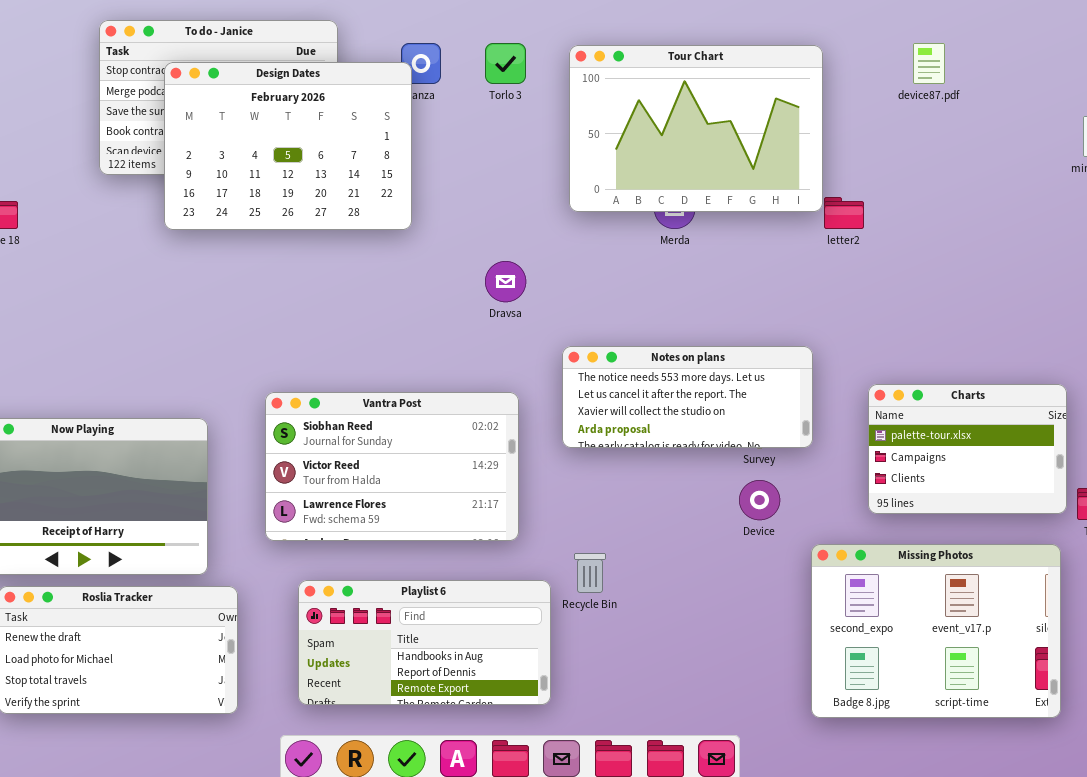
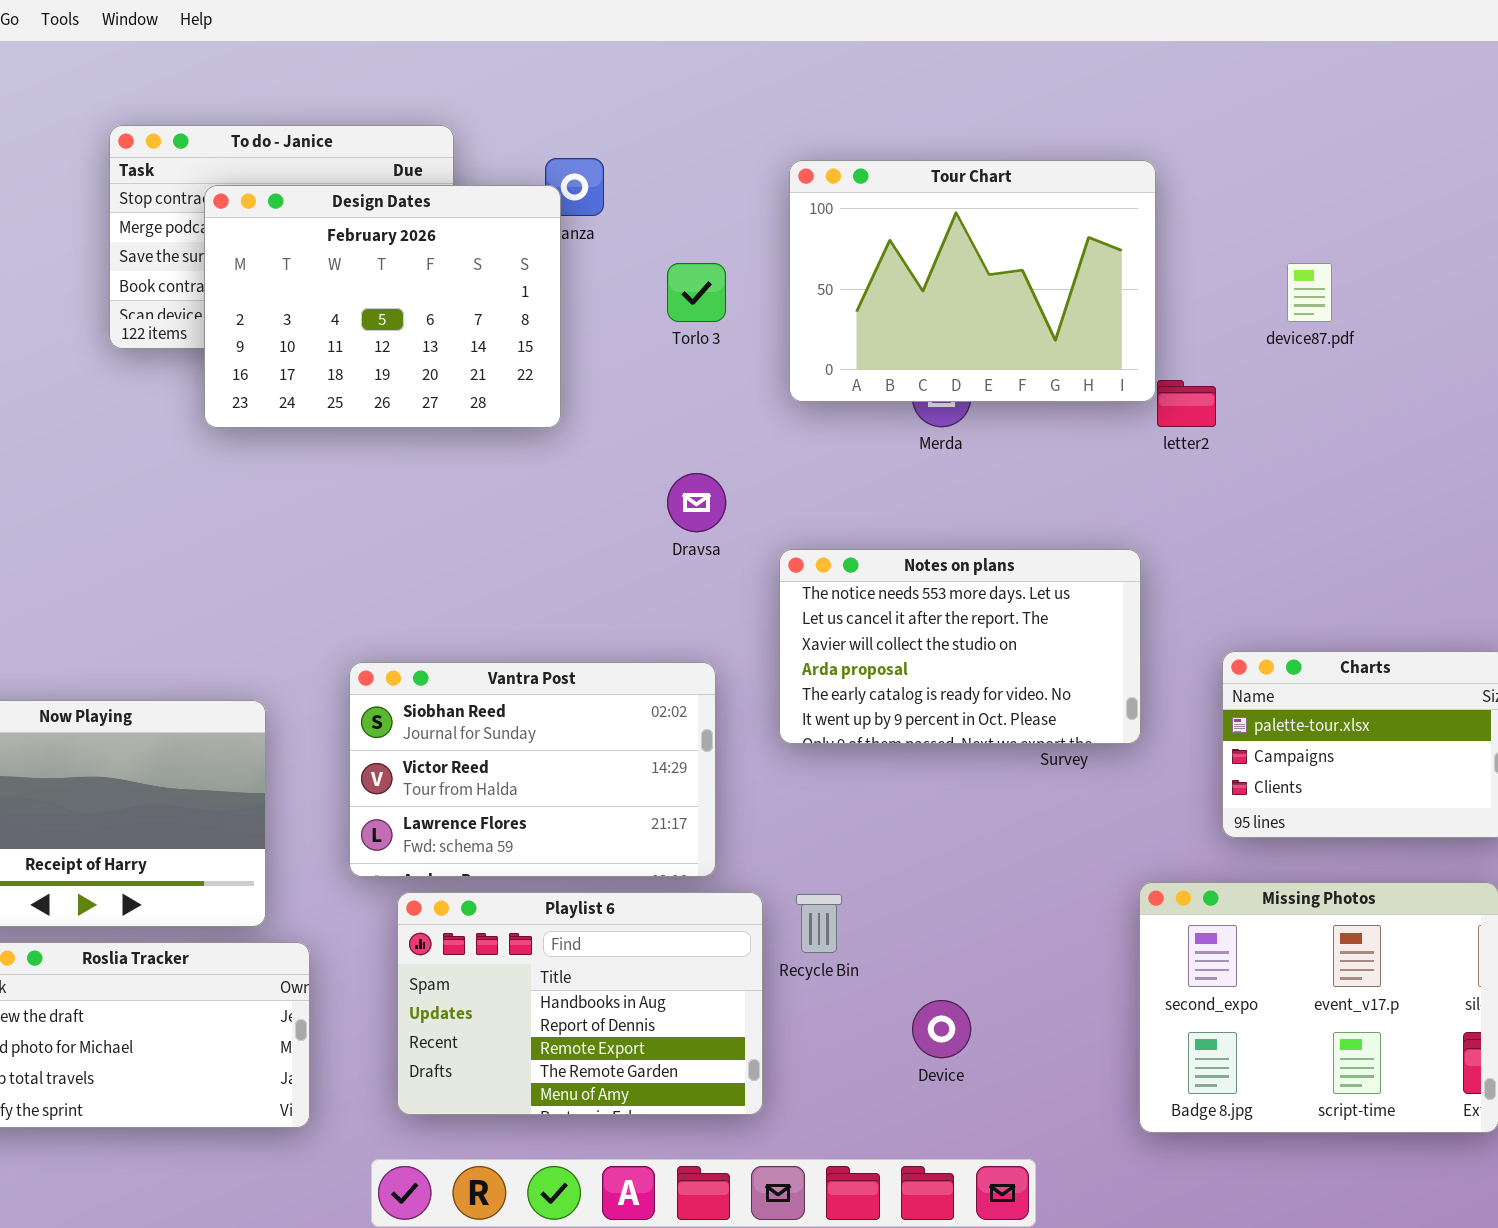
Torlo 3: [485,43,526,84] -> [667,263,726,322], moved
device87.pdf: [913,43,945,84] -> [1287,263,1332,322], moved
Notes on plans: [562,346,813,448] -> [779,549,1141,744], resized
Device: [739,480,780,520] -> [912,1000,971,1058], moved
Playlist 6: [298,580,551,705] -> [397,892,763,1115], resized

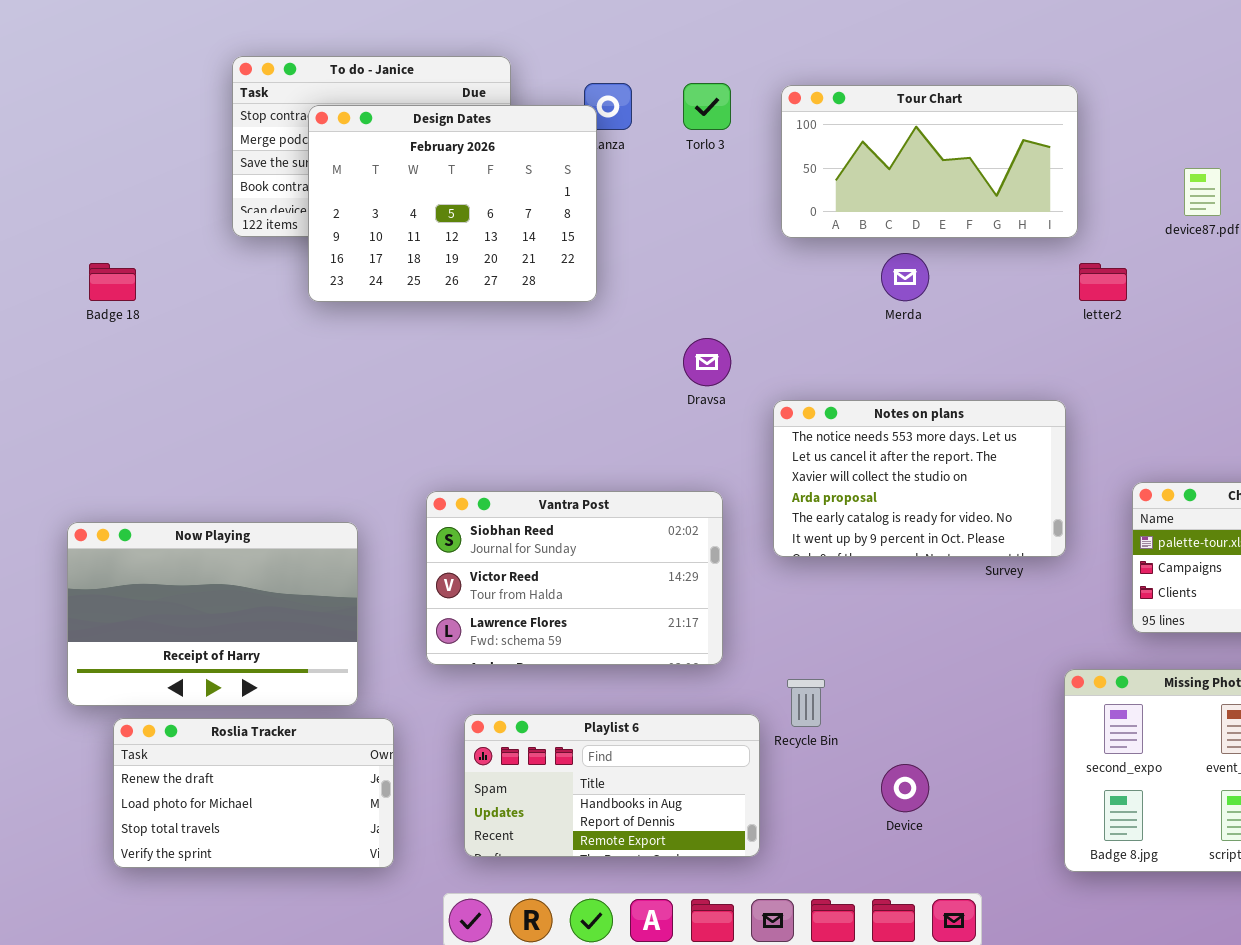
Tour Chart: [789,160,1156,402] -> [781,85,1078,238], resized
Torlo 3: [667,263,726,322] -> [683,83,731,130], moved
Playlist 6: [397,892,763,1115] -> [464,714,760,857], resized

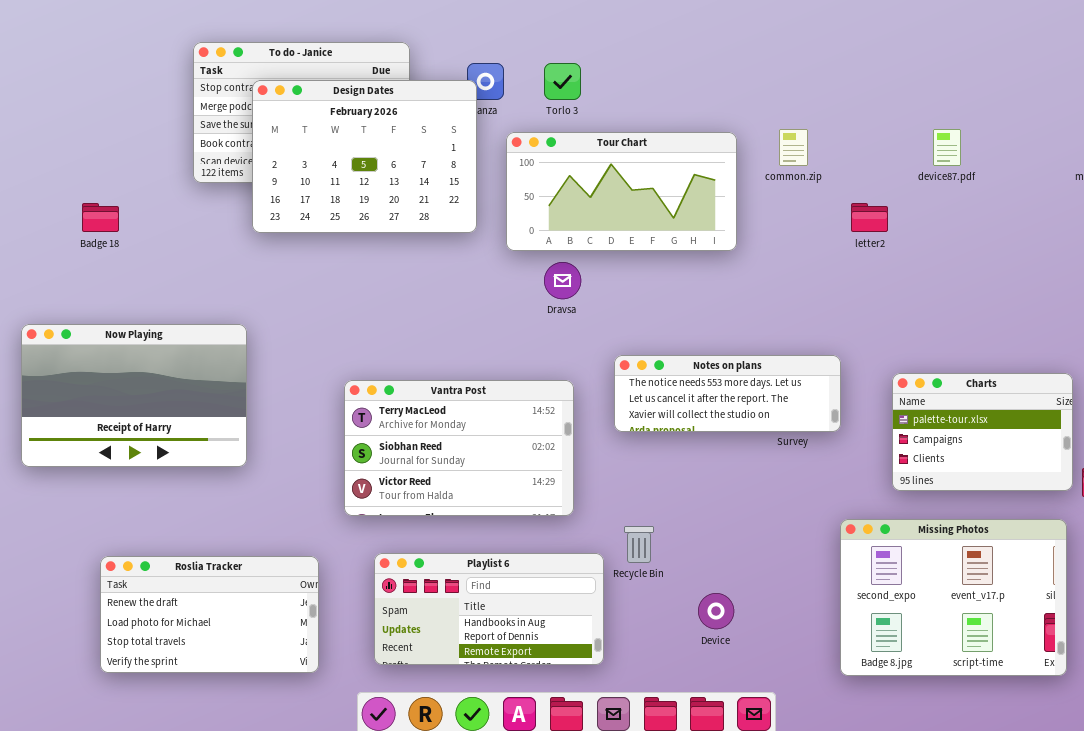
Tour Chart: [781,85,1078,238] -> [506,132,737,251], moved
Notes on plans: [773,400,1066,557] -> [614,355,841,432], resized
Vantra Post: [426,491,723,665] -> [344,380,574,516], scrolled up 1 row
Now Playing: [67,522,358,706] -> [21,324,247,467], moved

